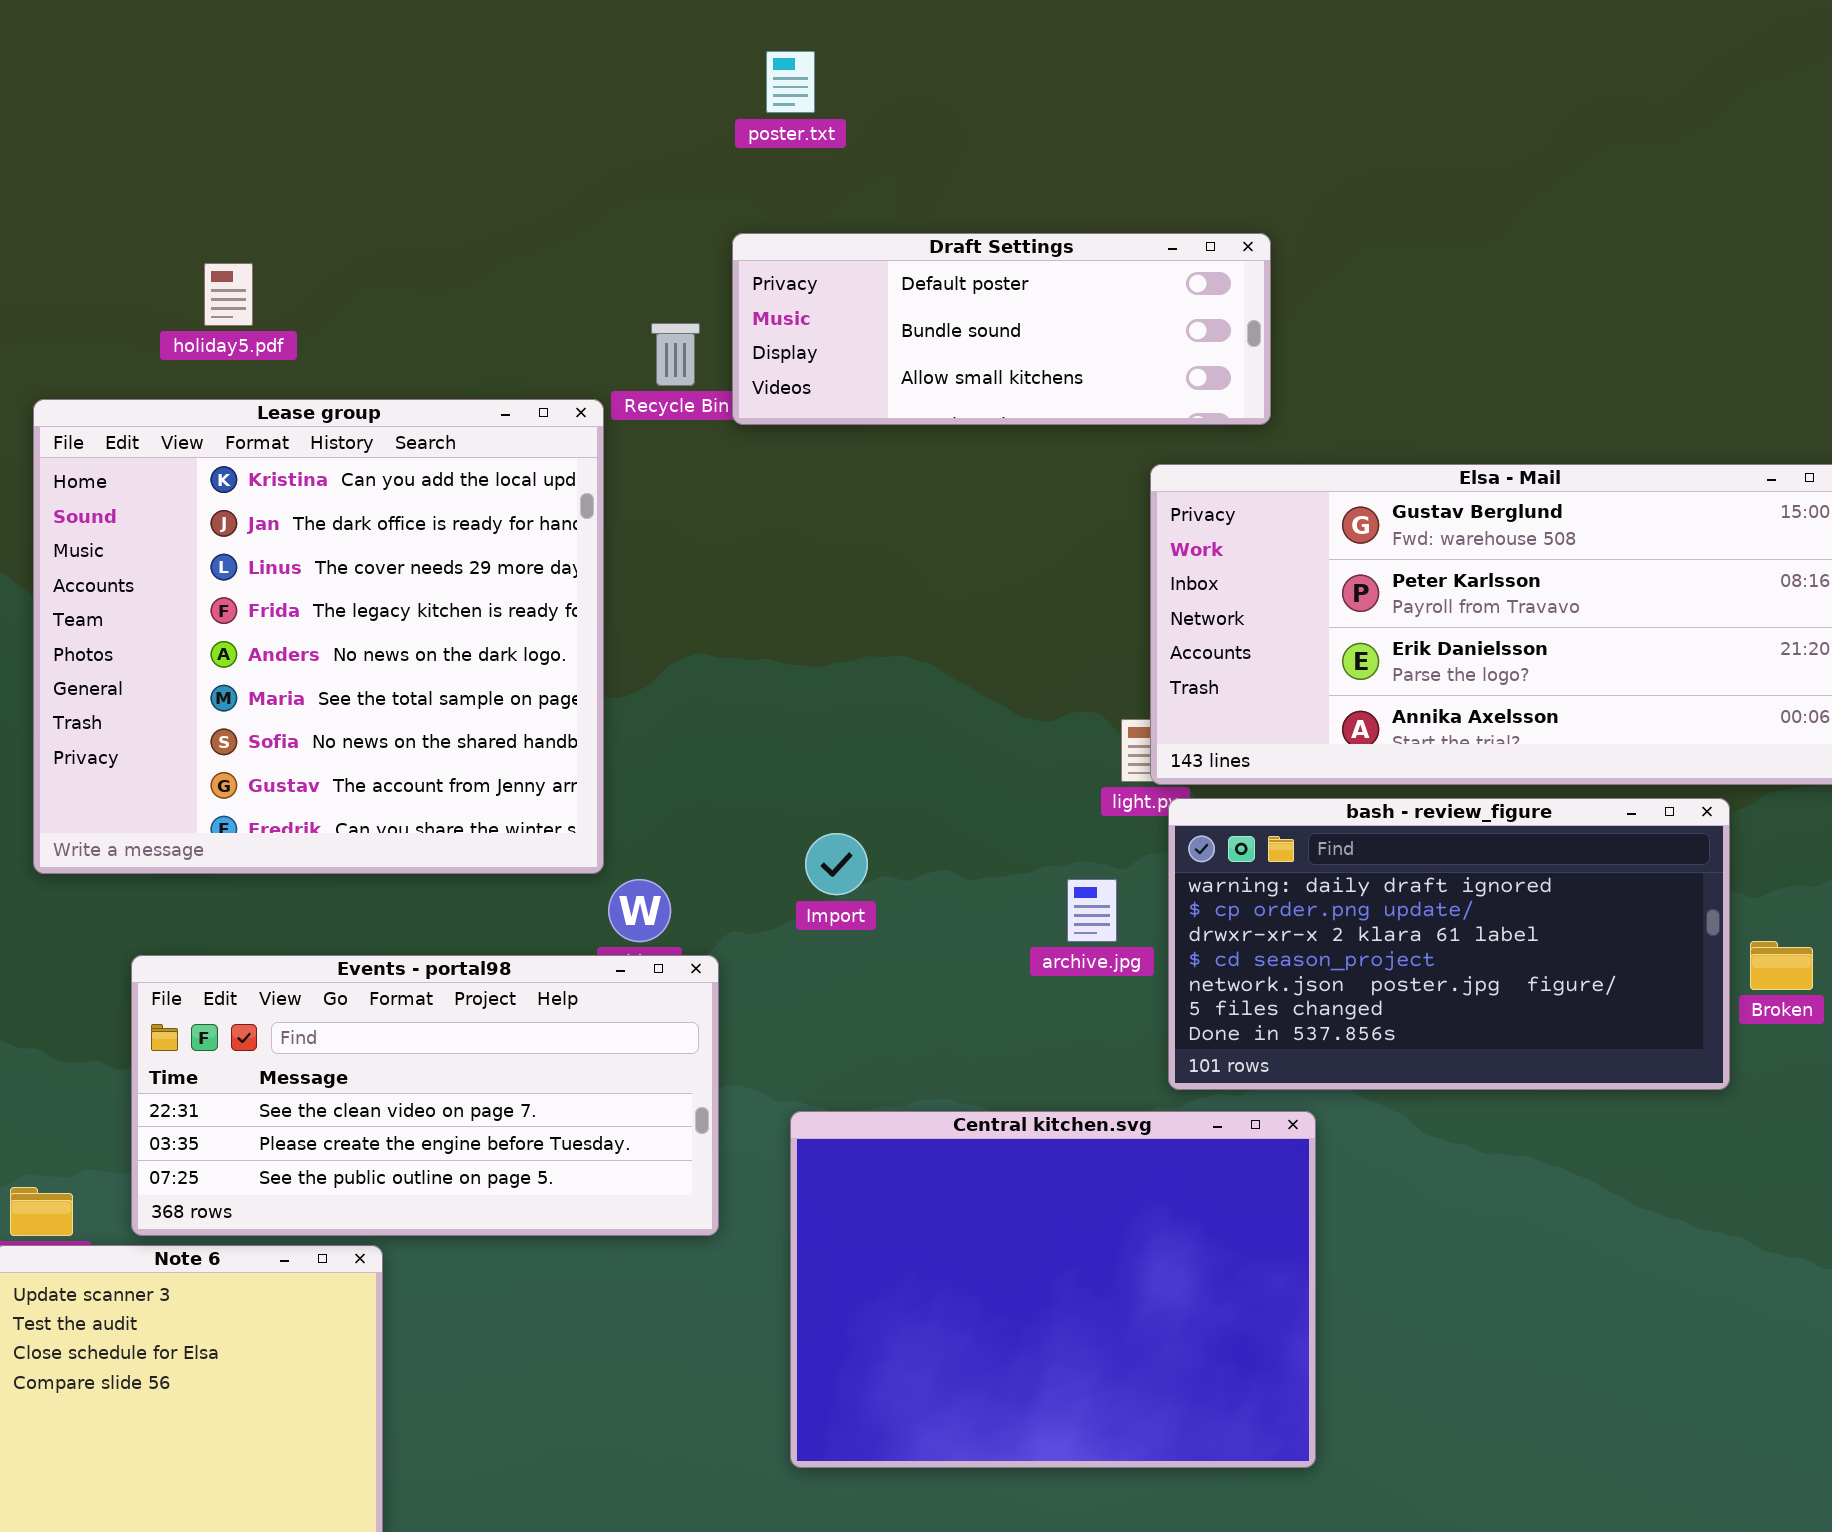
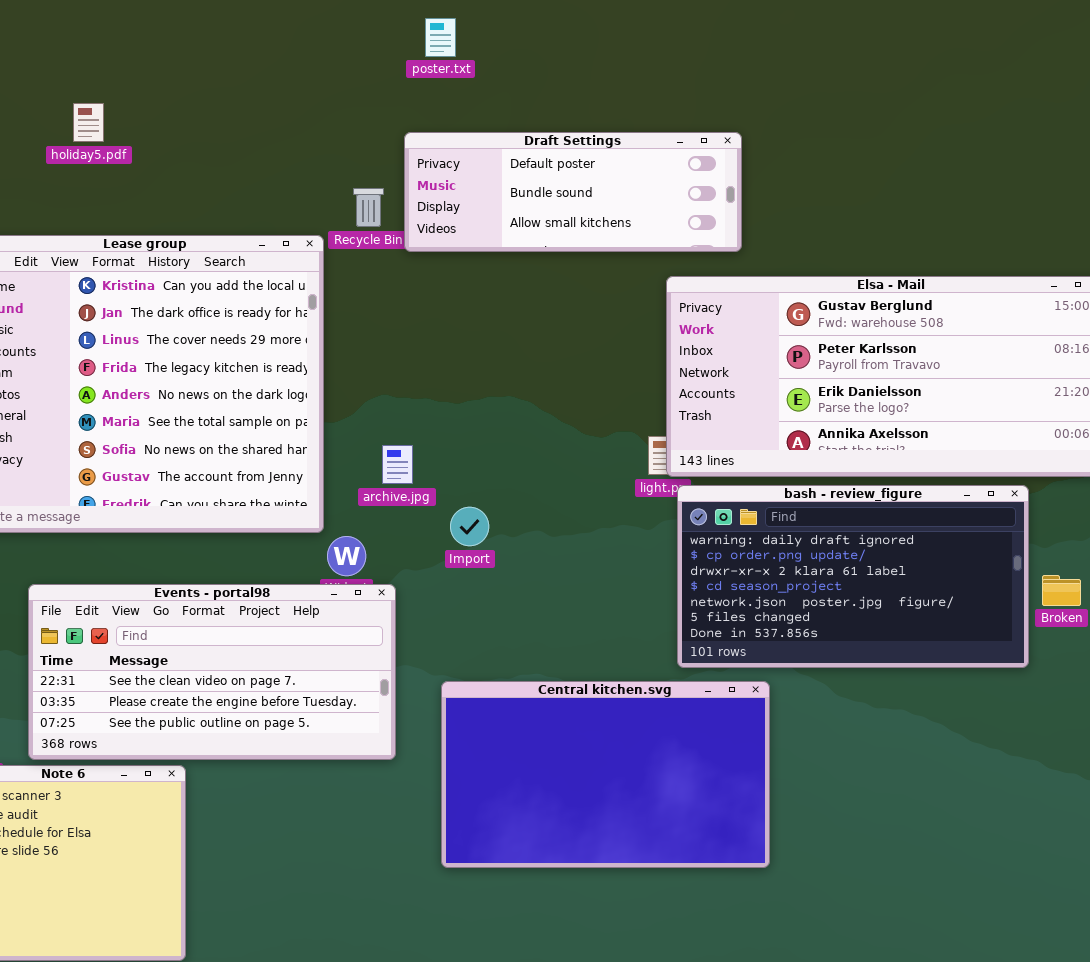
holiday5.pdf: [204,263,253,326] -> [73,103,104,142], moved
archive.jpg: [1067,879,1117,942] -> [382,445,413,484], moved
Central kitchen.svg: [790,1111,1316,1468] -> [441,681,770,868], resized

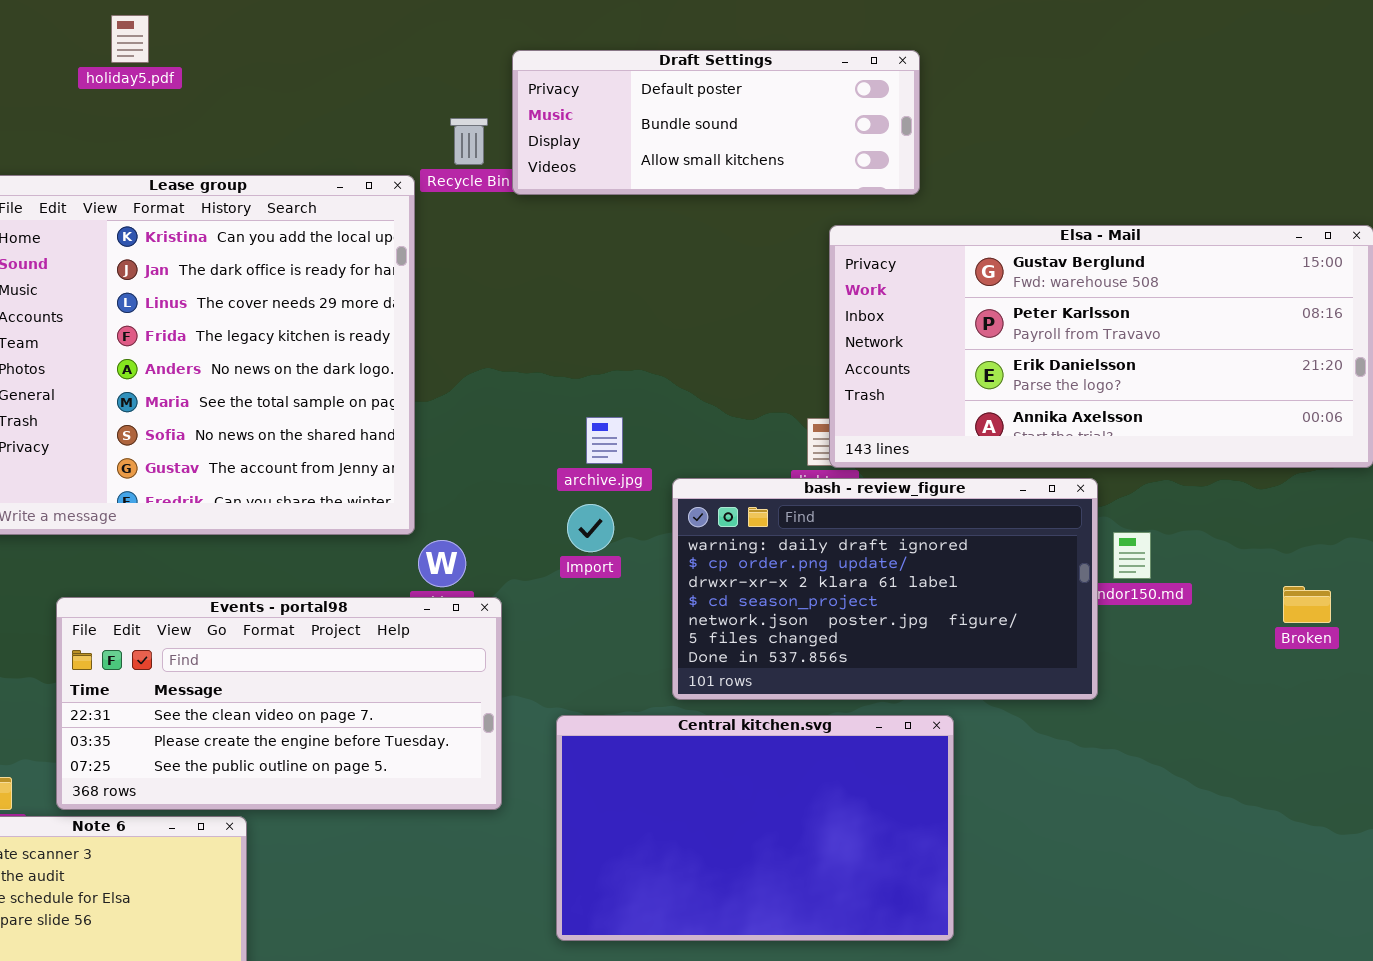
archive.jpg: [382,445,413,484] -> [586,417,623,464], moved
bash - review_figure: [677,485,1029,668] -> [672,478,1098,700], moved

